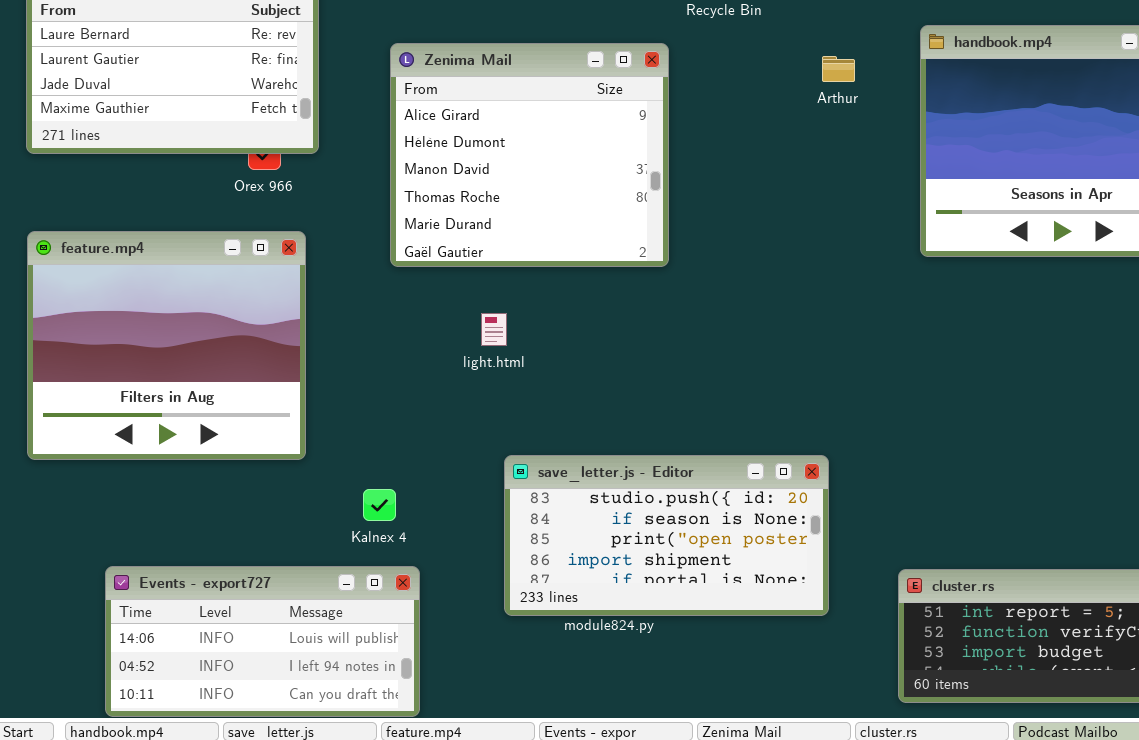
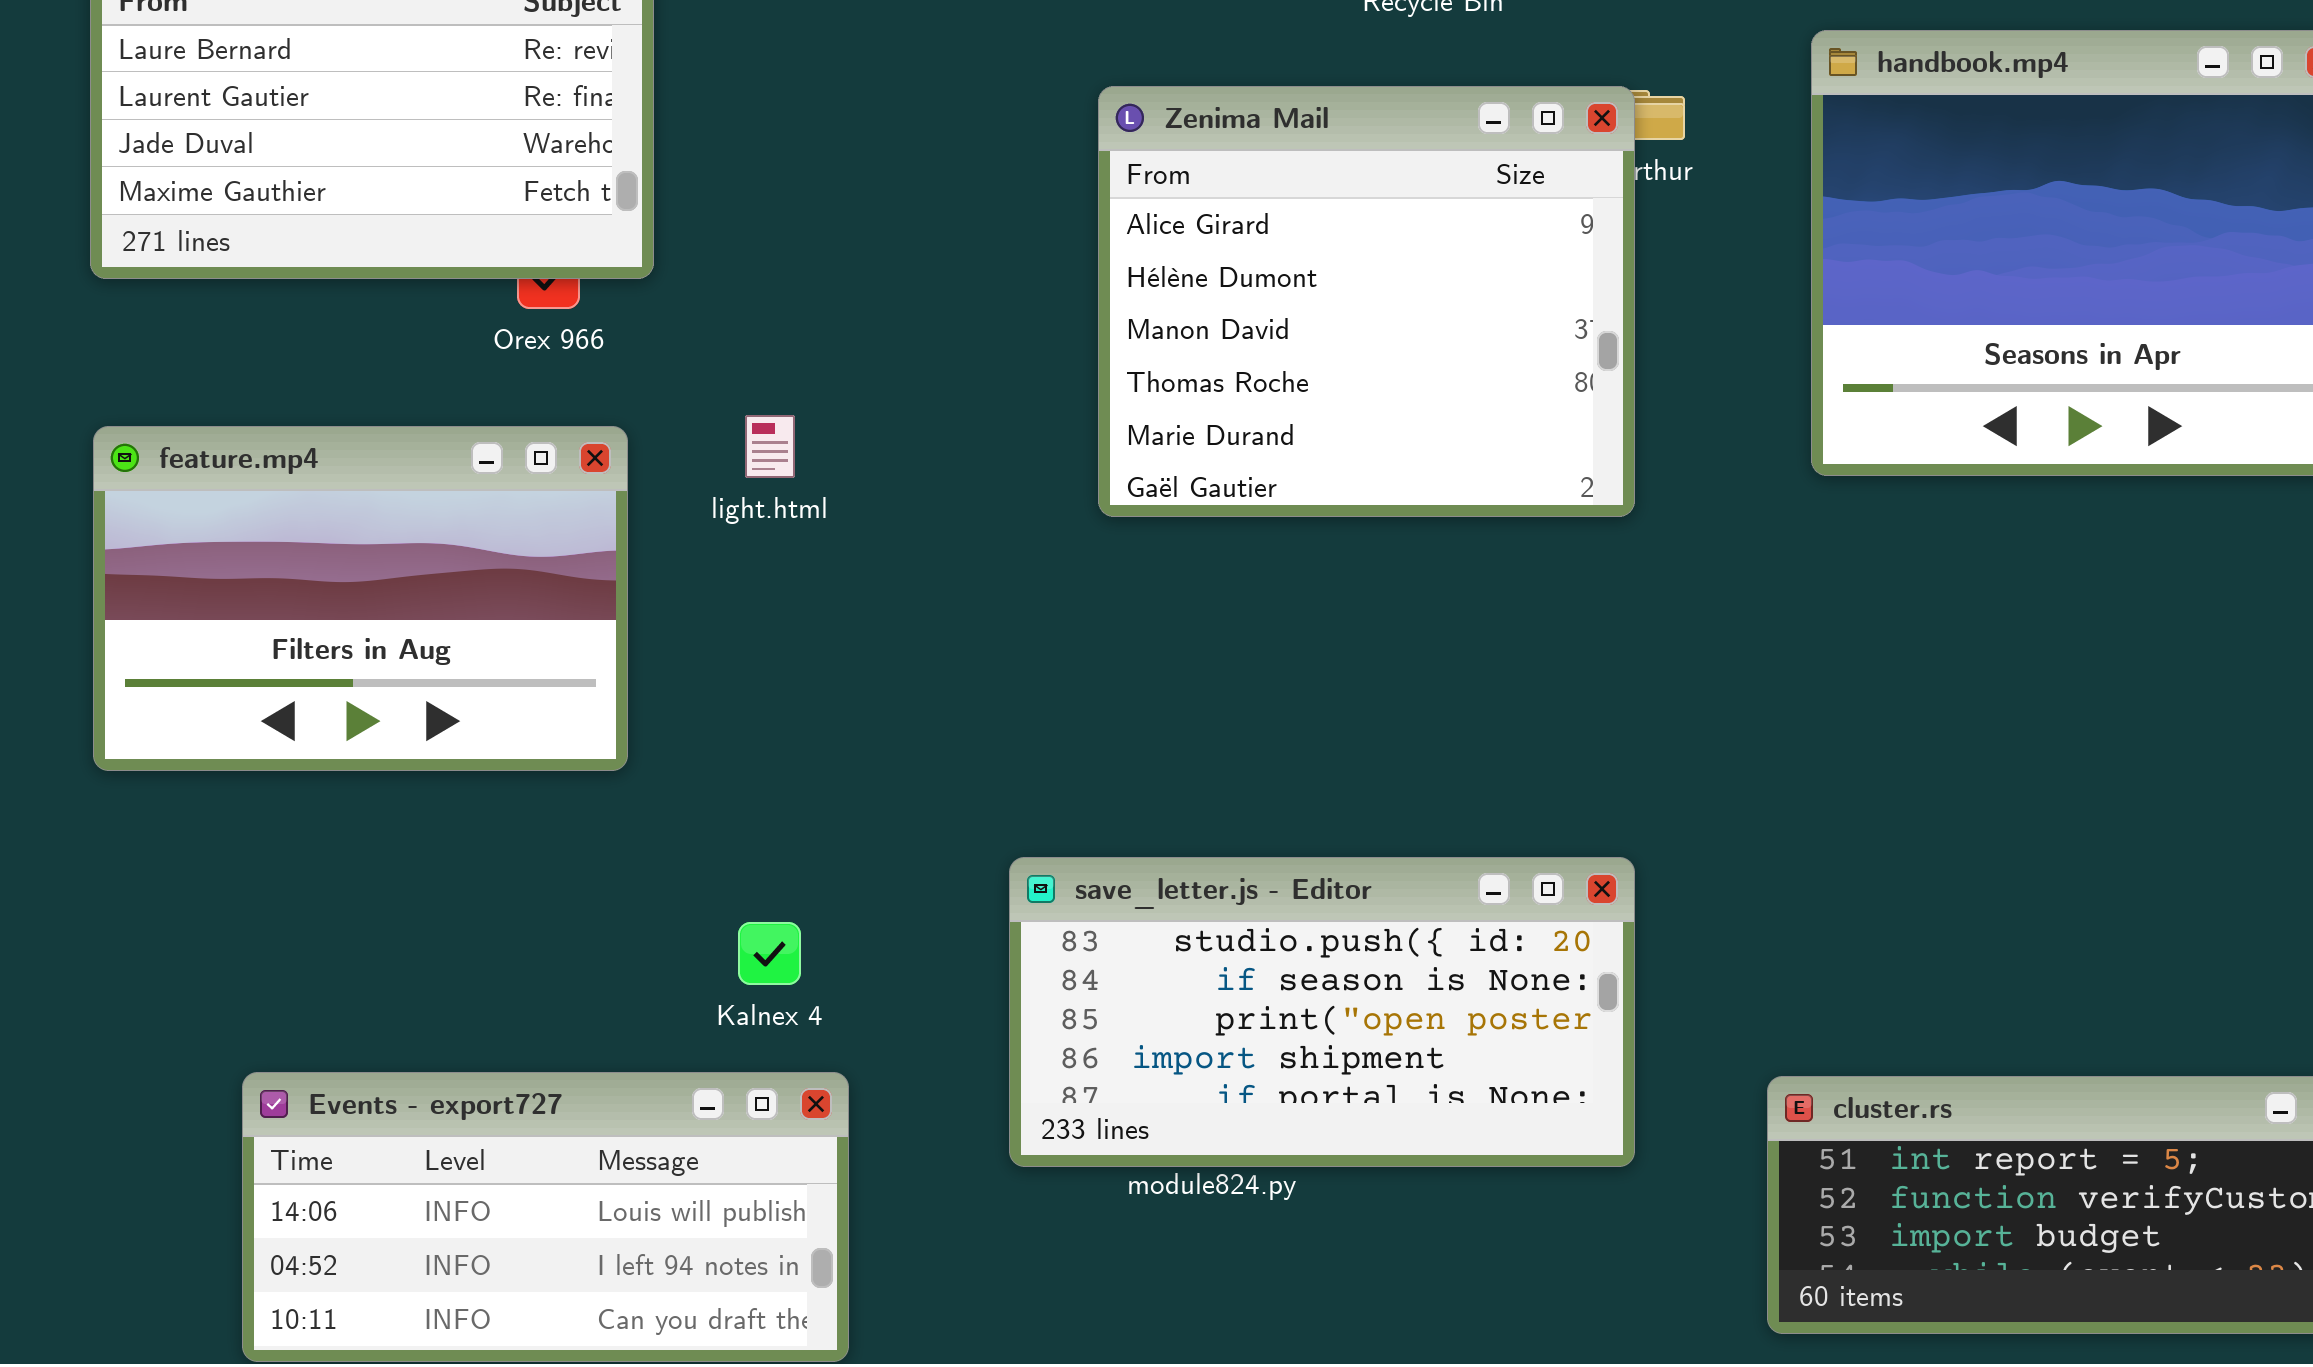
Zenima Mail: [390,43,669,267] -> [1098,86,1635,517], moved
feature.mp4: [27,231,306,460] -> [93,426,628,771], resized
light.html: [481,313,507,346] -> [745,415,795,478], moved

